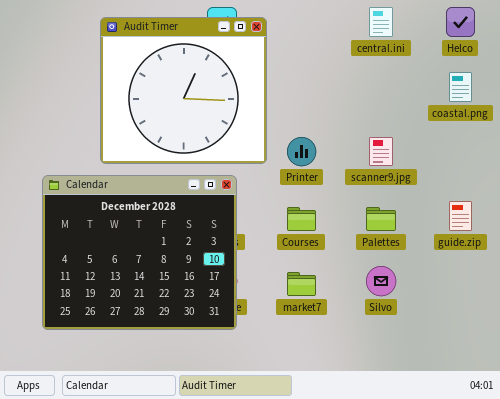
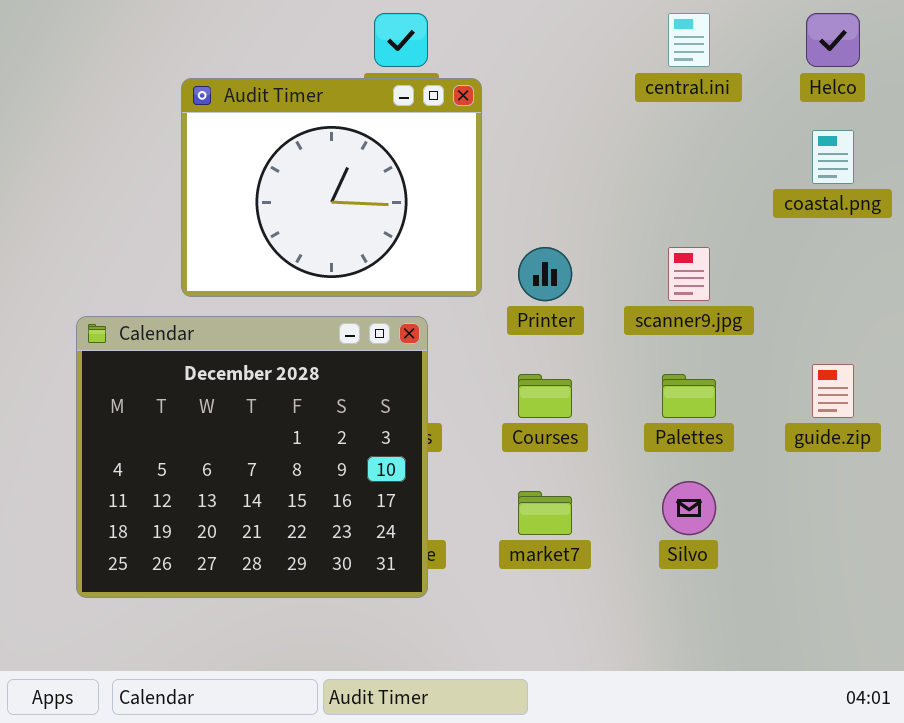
Audit Timer: [100,17,267,164] -> [181,78,482,297], resized

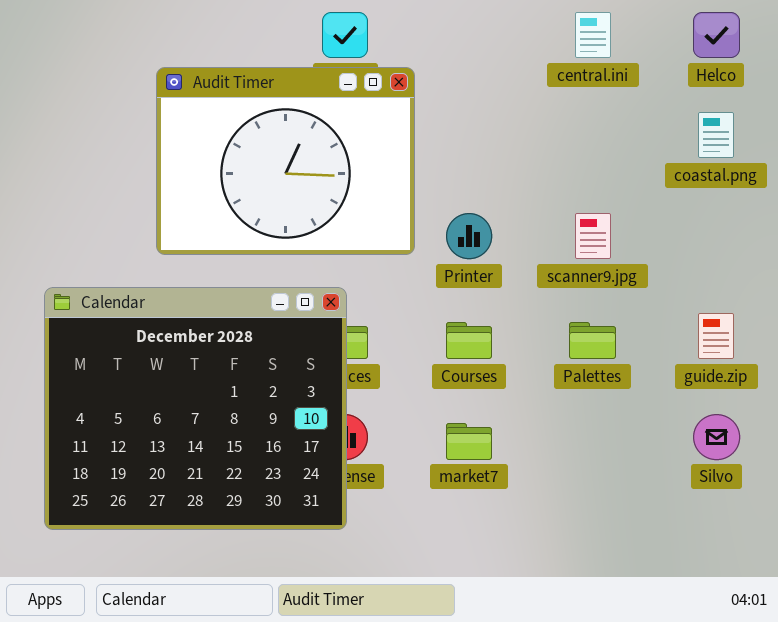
Calendar: [76,316,428,598] -> [44,287,347,530], moved
Silvo: [662,481,716,535] -> [693,414,740,460], moved

